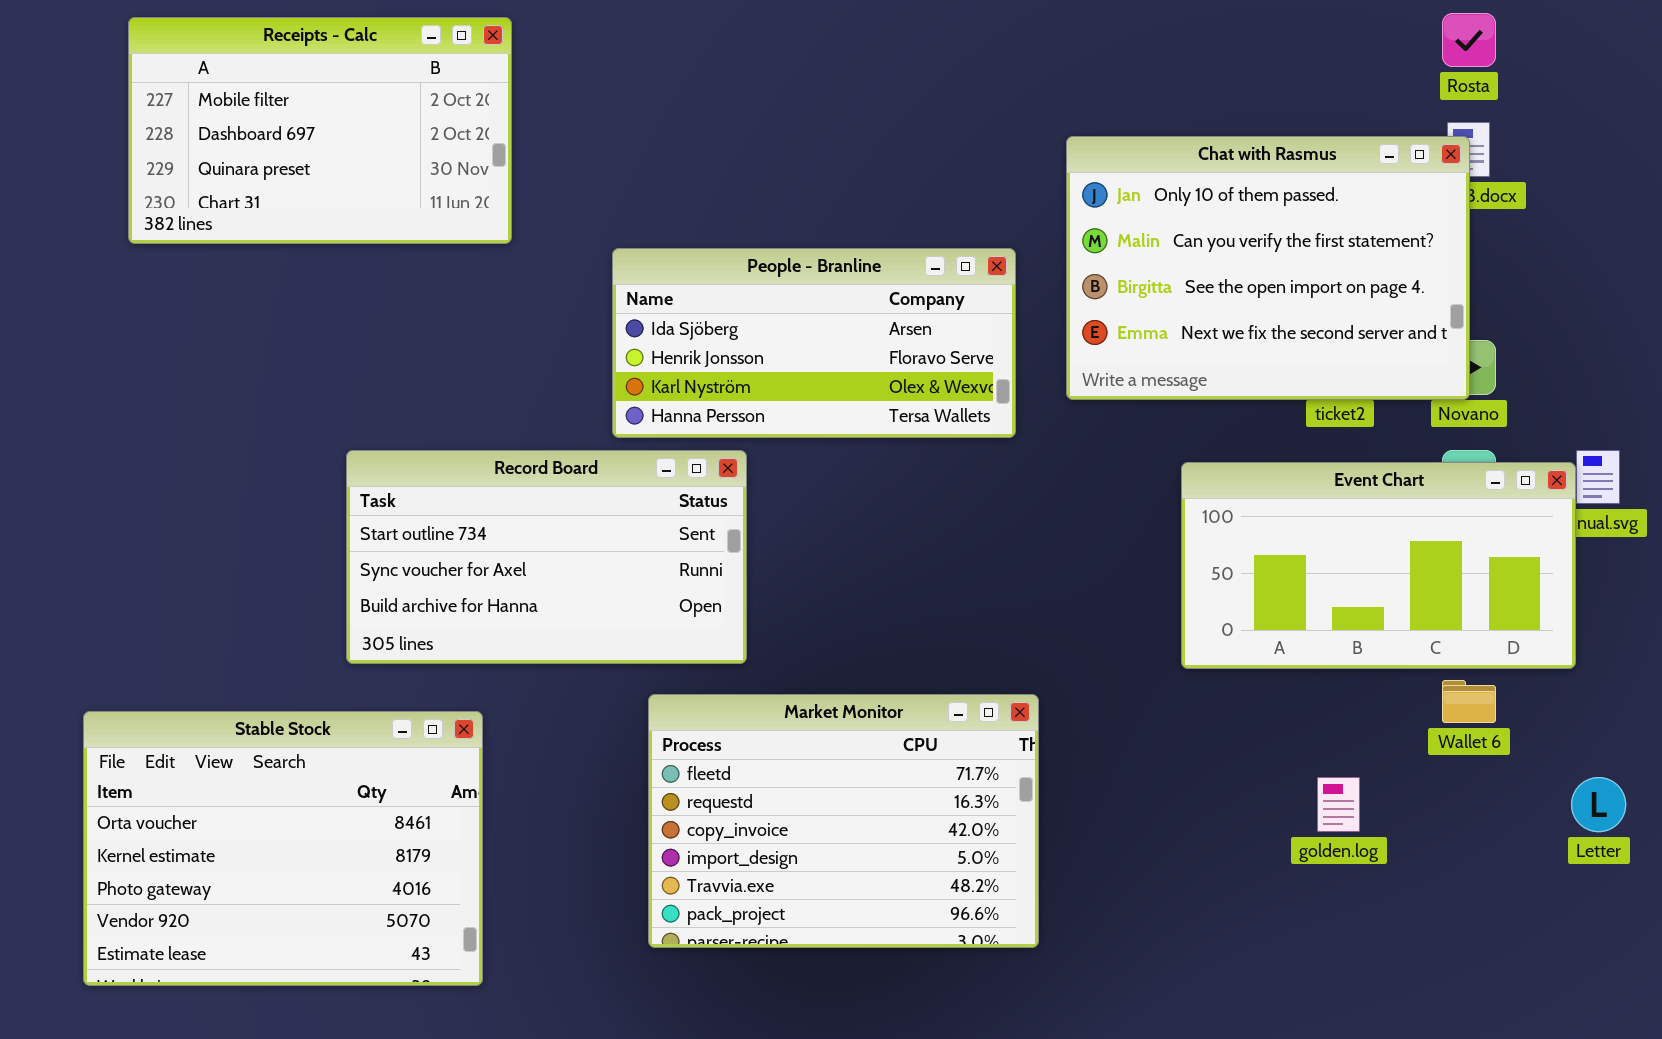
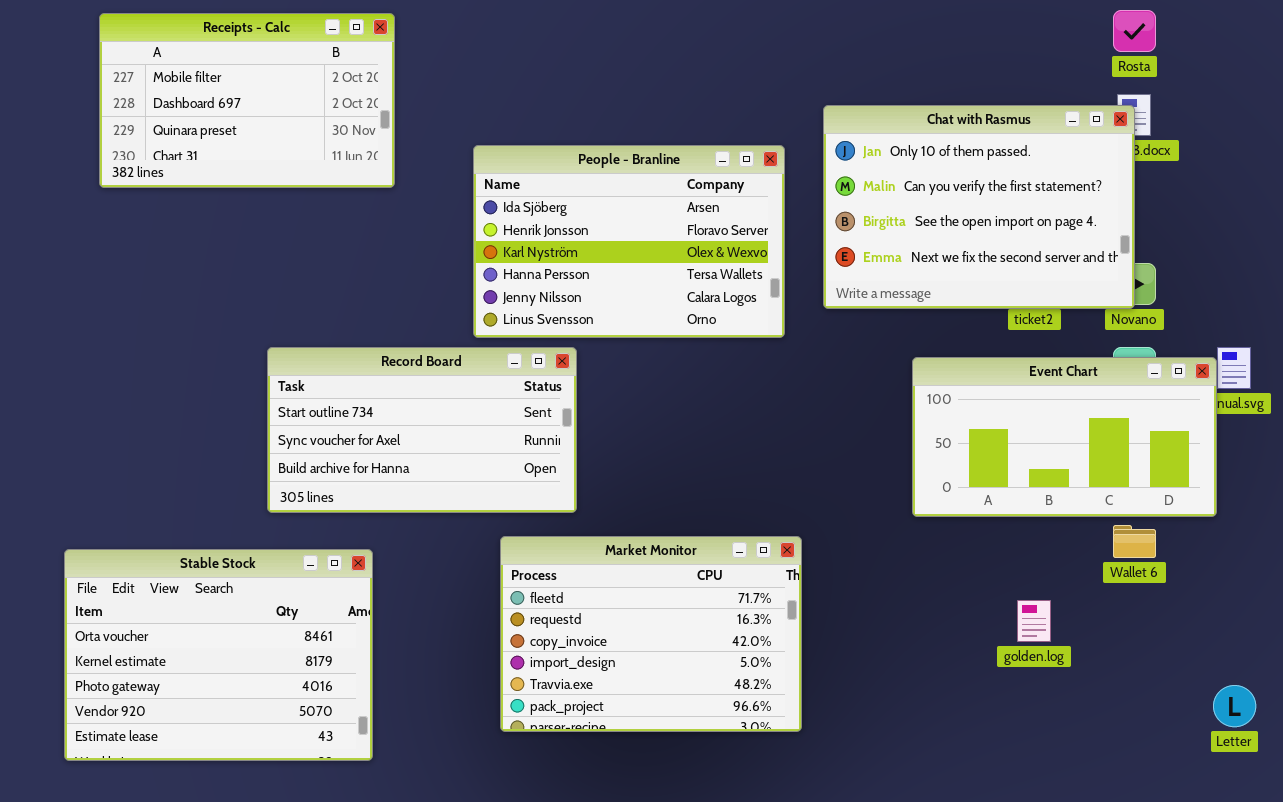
People - Branline: [612,248,1016,438] -> [473,145,785,338], resized
Letter: [1571,777,1626,832] -> [1213,685,1256,727], moved

